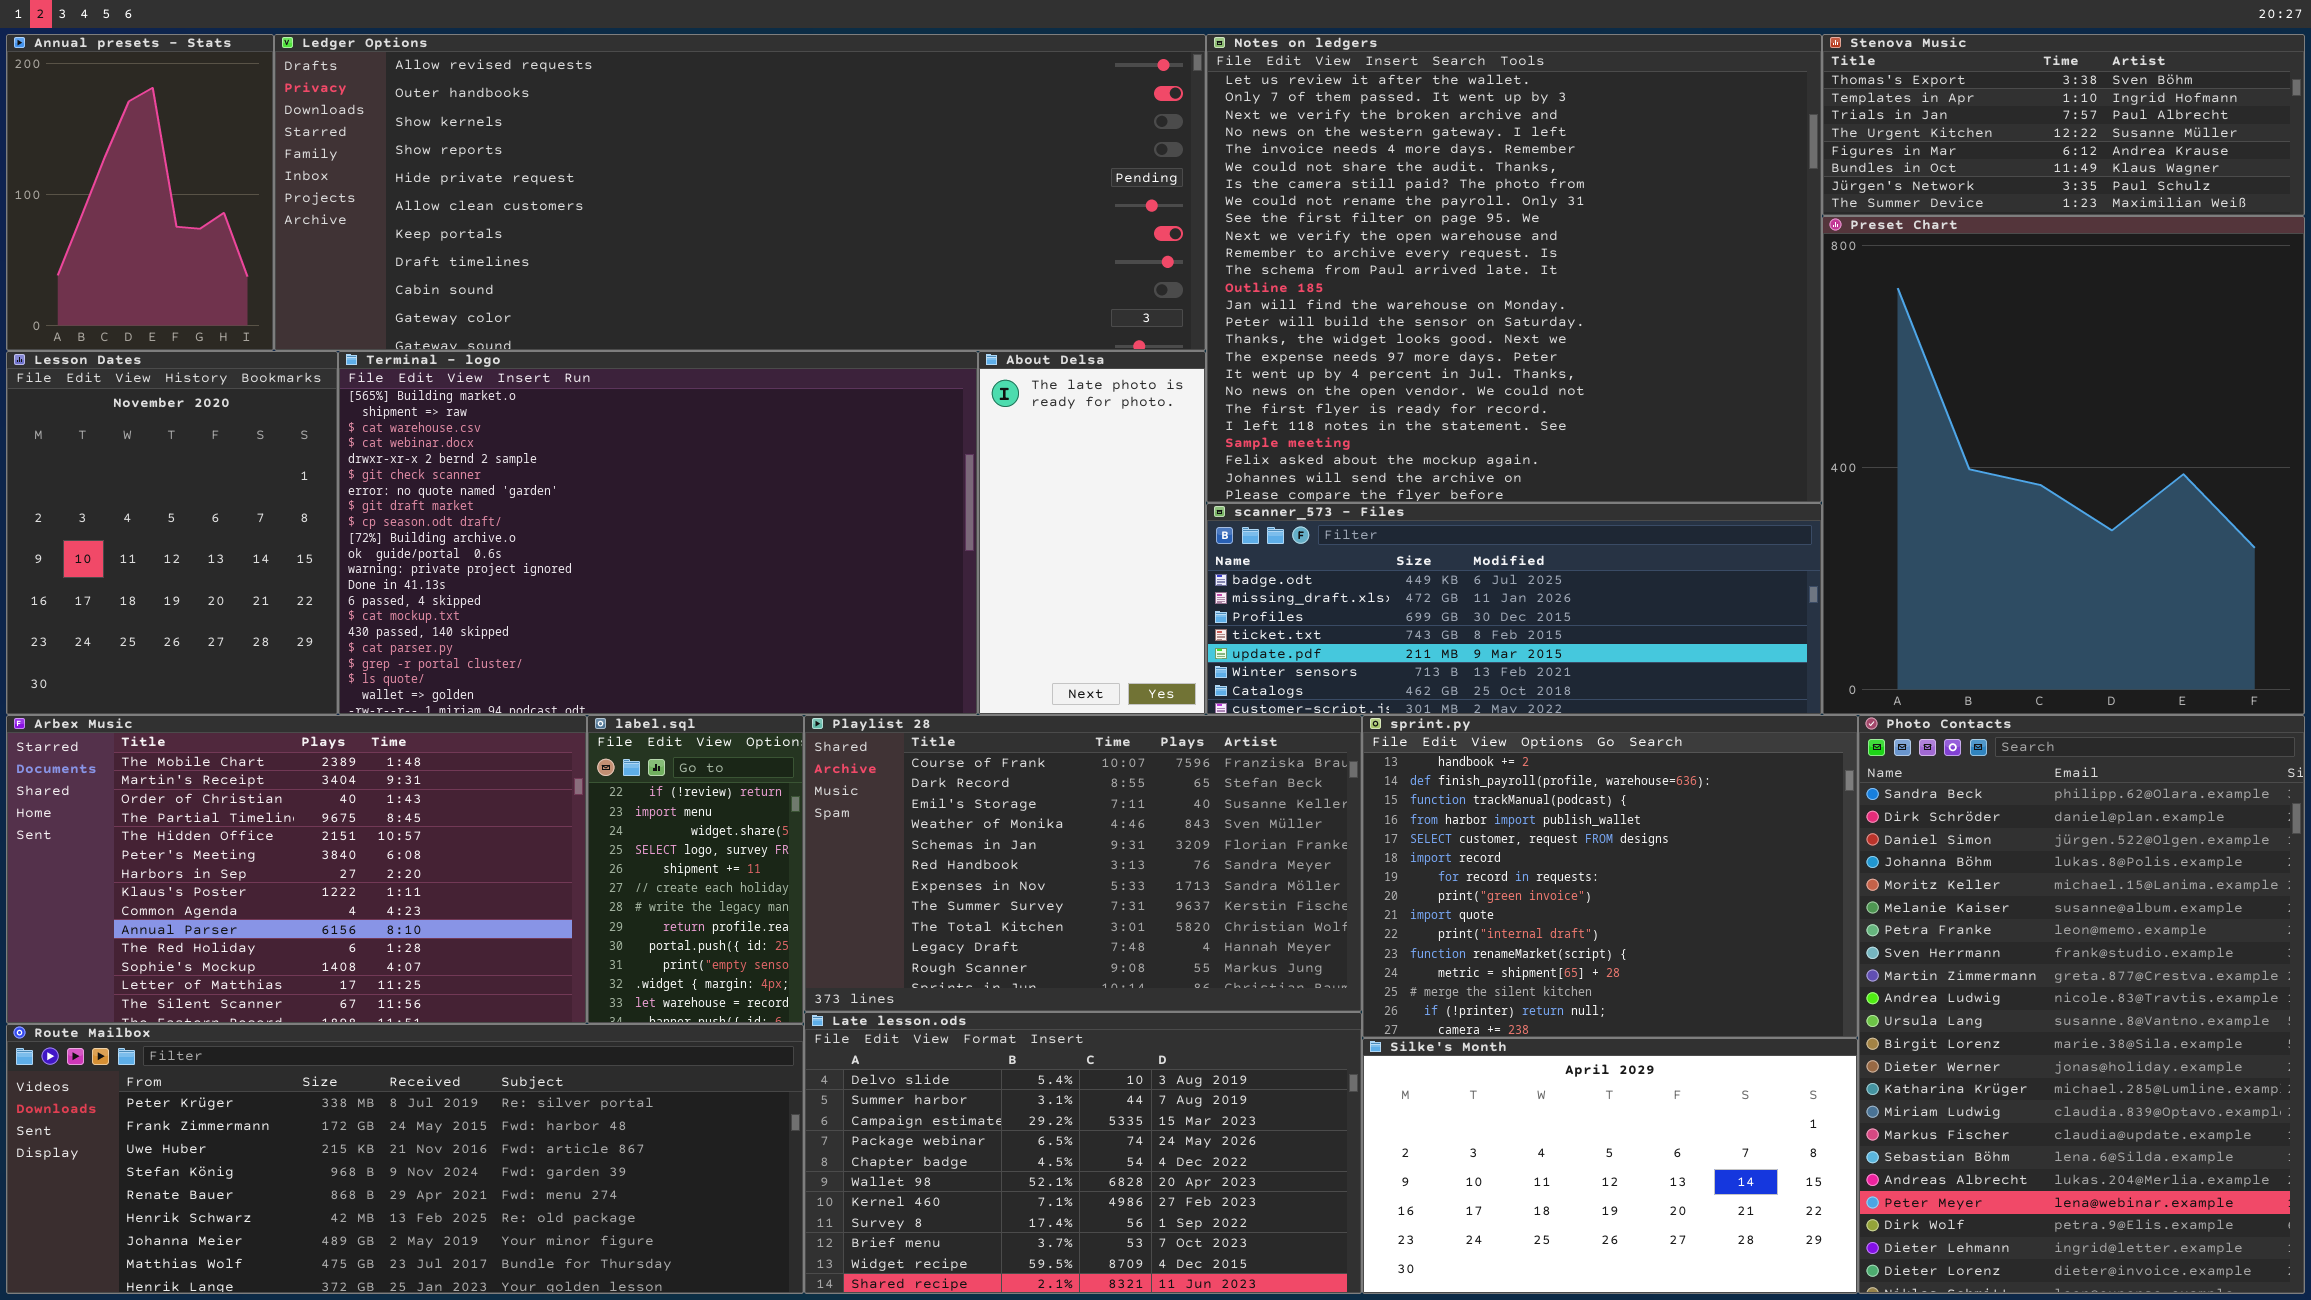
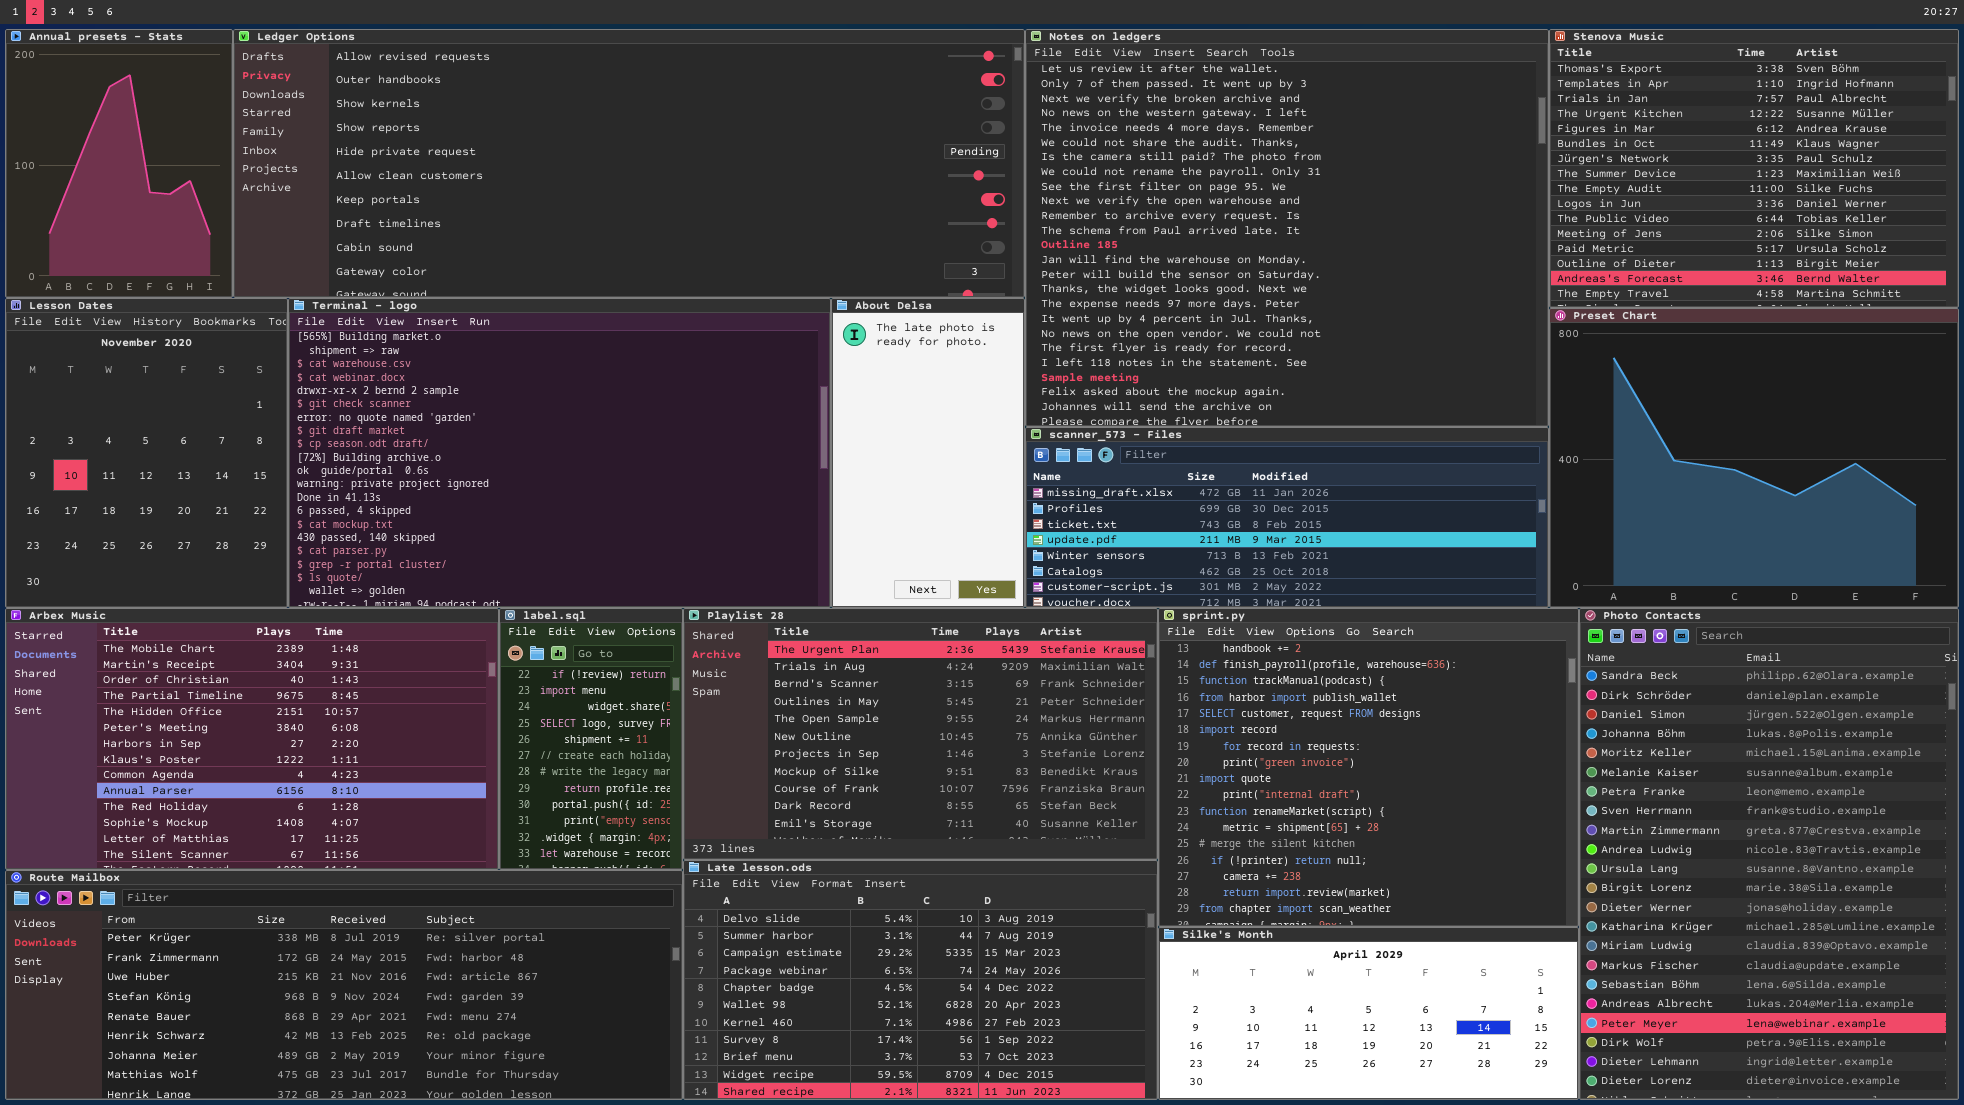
Stenova Music: [1822,34,2305,216] -> [1549,29,1959,308], resized
Preset Chart: [1822,216,2305,715] -> [1549,308,1959,608], resized
scanner_573 - Files: [1206,503,1822,715] -> [1025,427,1549,608], scrolled down 1 row
Playlist 28: [804,715,1362,1012] -> [683,608,1158,860], scrolled up 8 rows
sprint.py: [1362,715,1858,1038] -> [1158,608,1579,927], resized
Silke's Month: [1362,1038,1858,1294] -> [1158,927,1579,1100], resized

